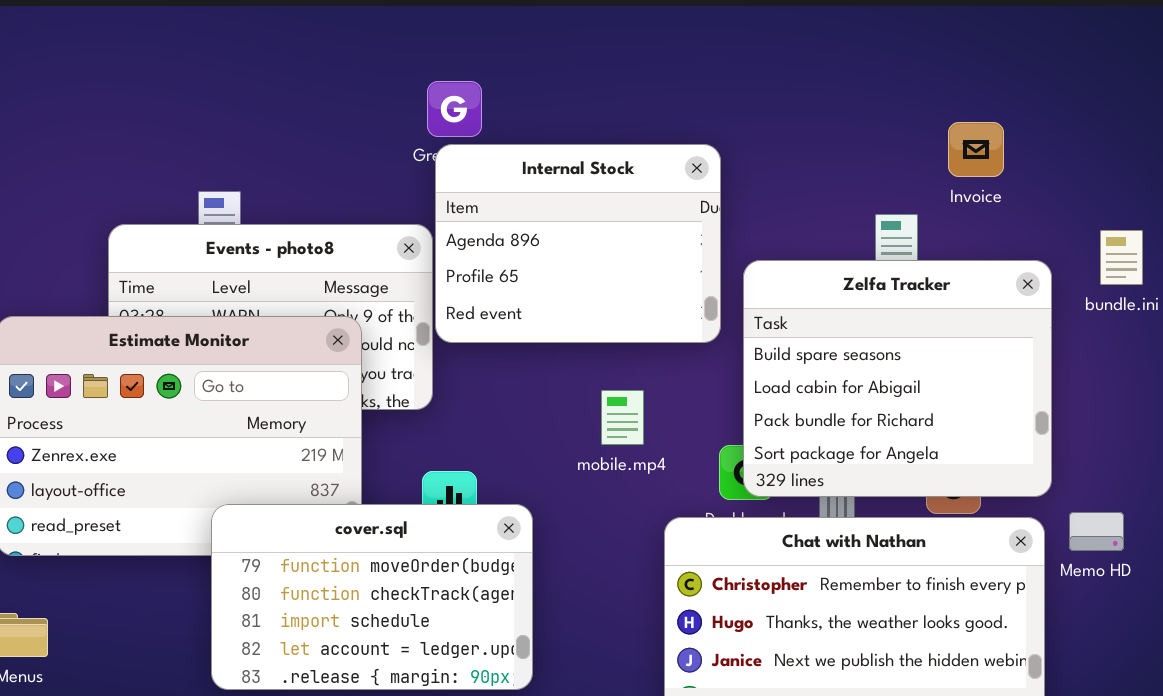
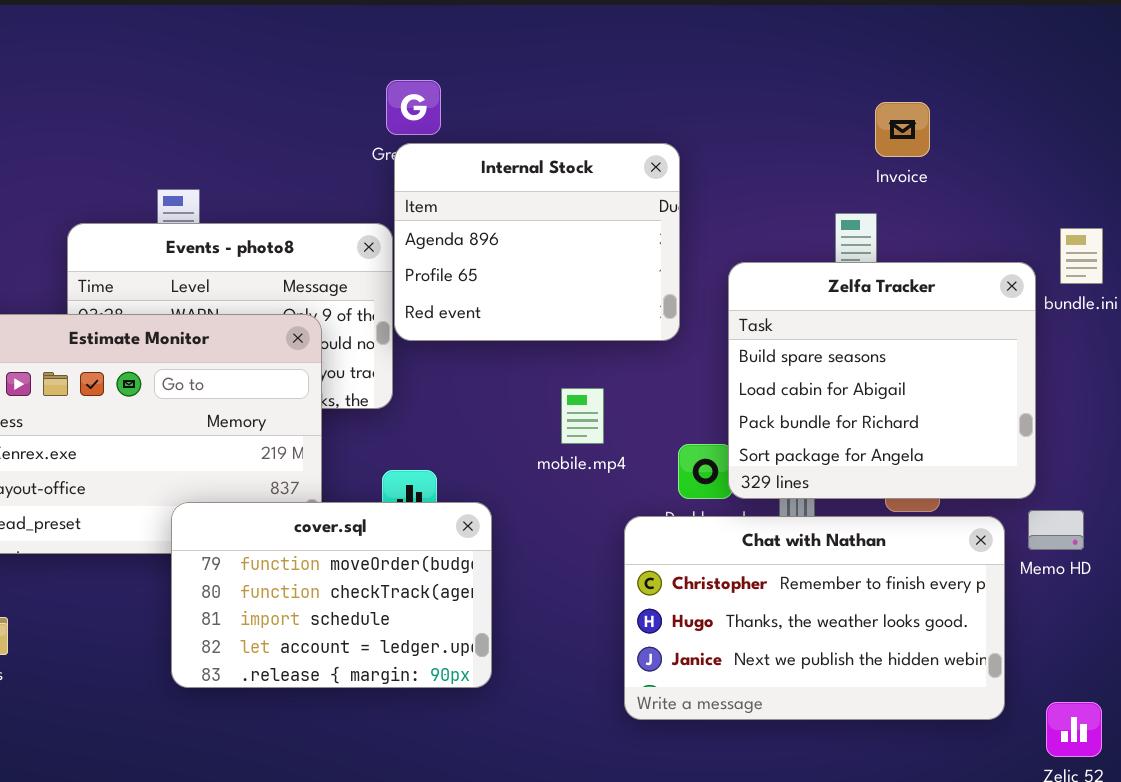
Invoice: [948,122,1004,177] -> [875,102,930,157], moved
Zelfa Tracker: [743,260,1052,497] -> [728,262,1036,499], moved

